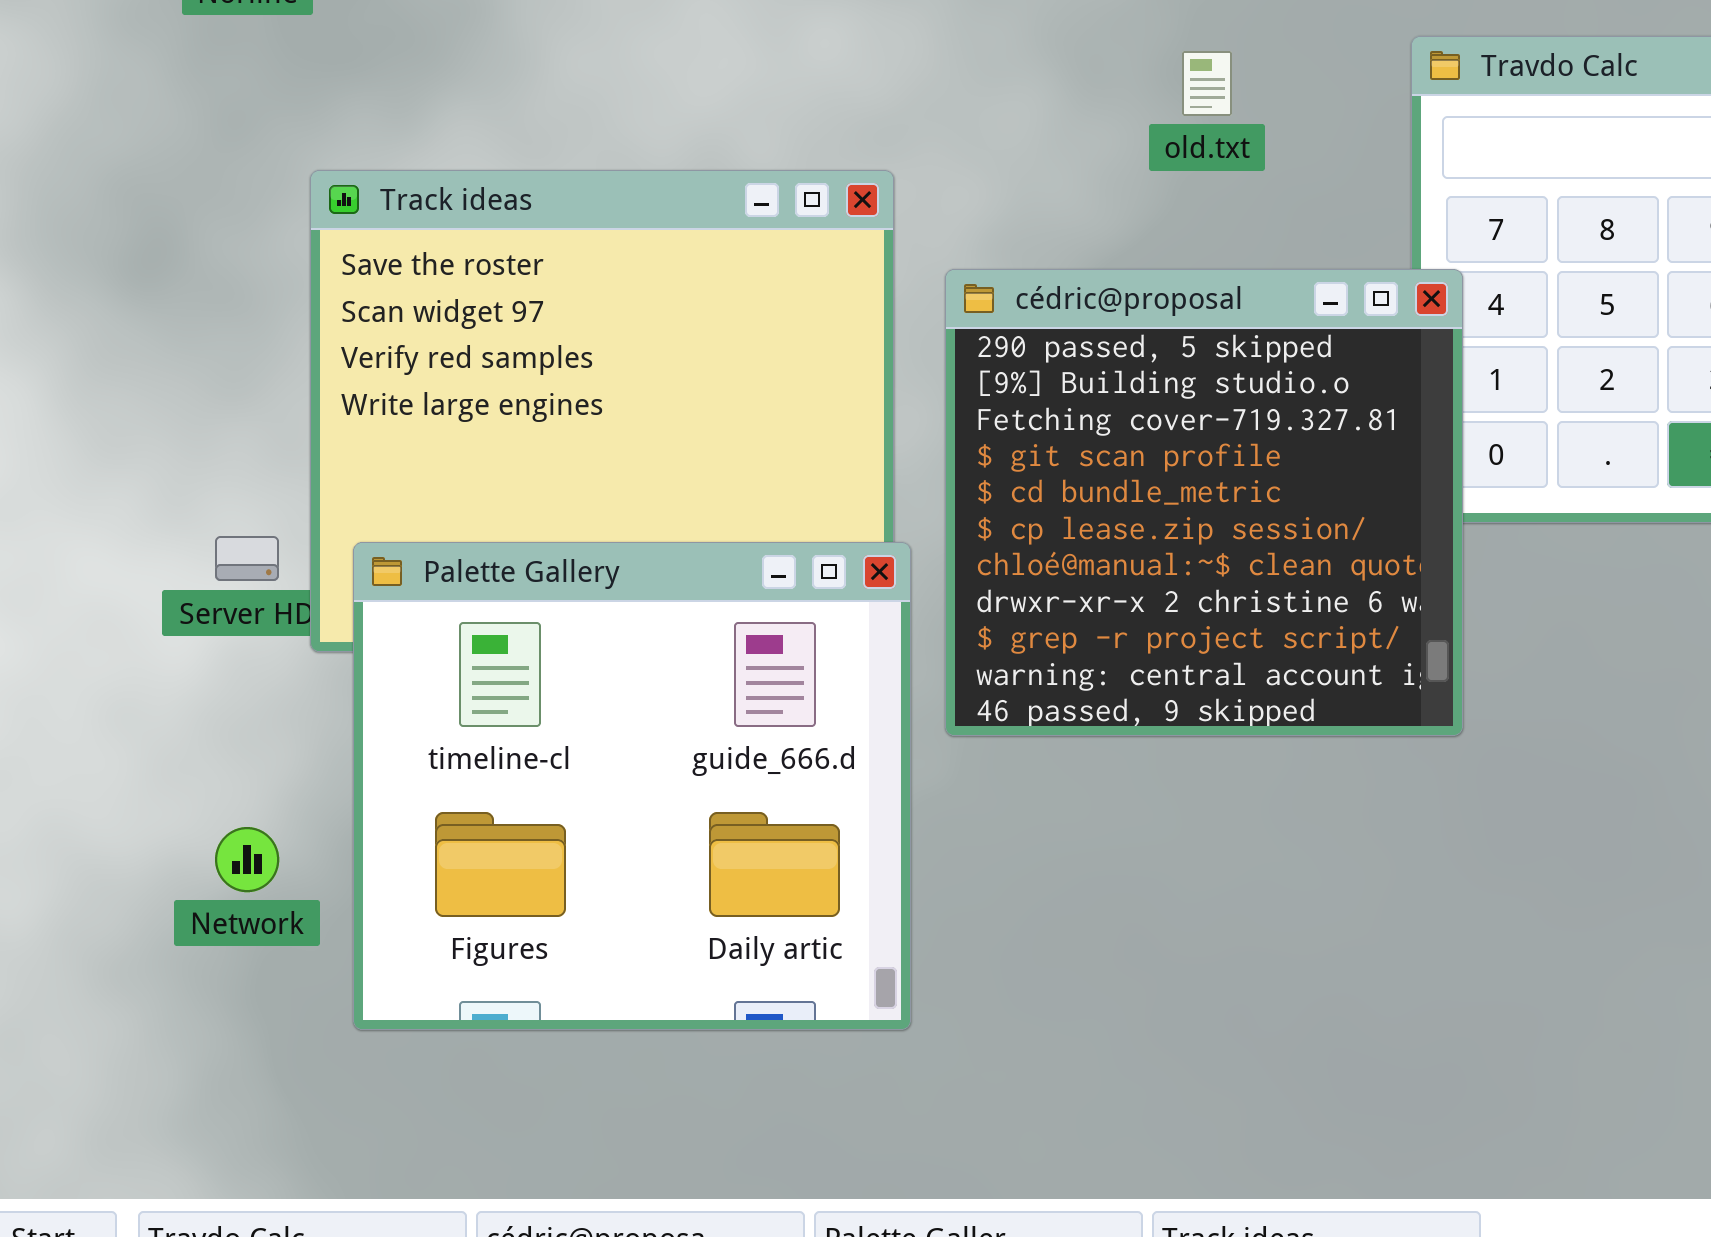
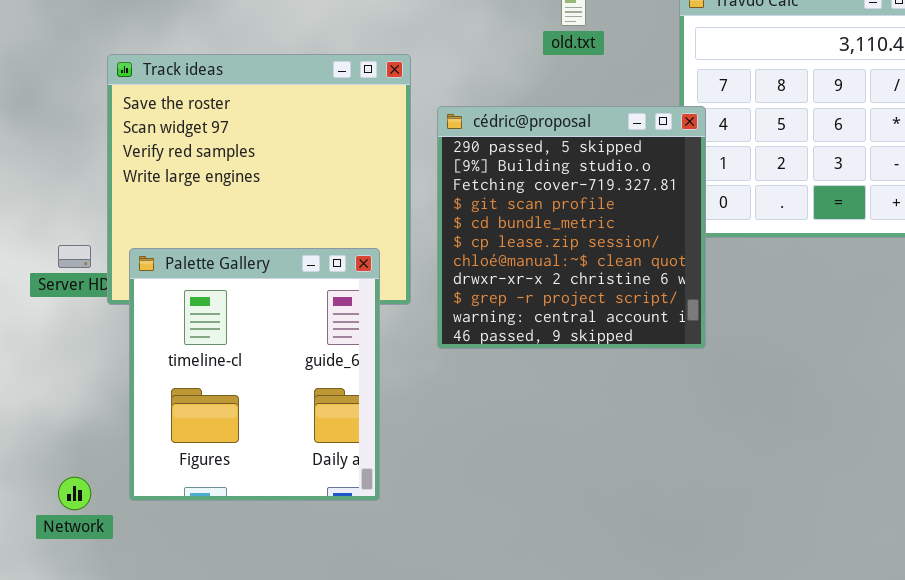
Palette Gallery: [353,542,911,1030] -> [129,248,380,501], resized
Network: [215,827,279,892] -> [58,477,91,510], moved

